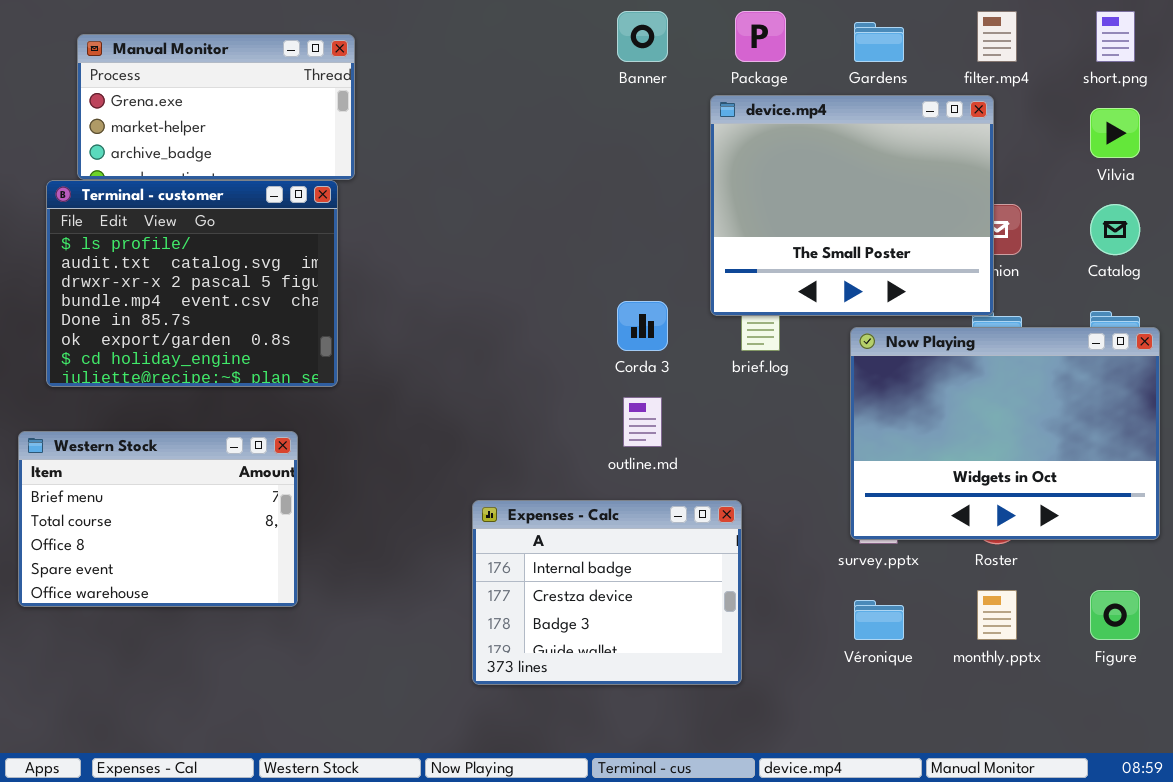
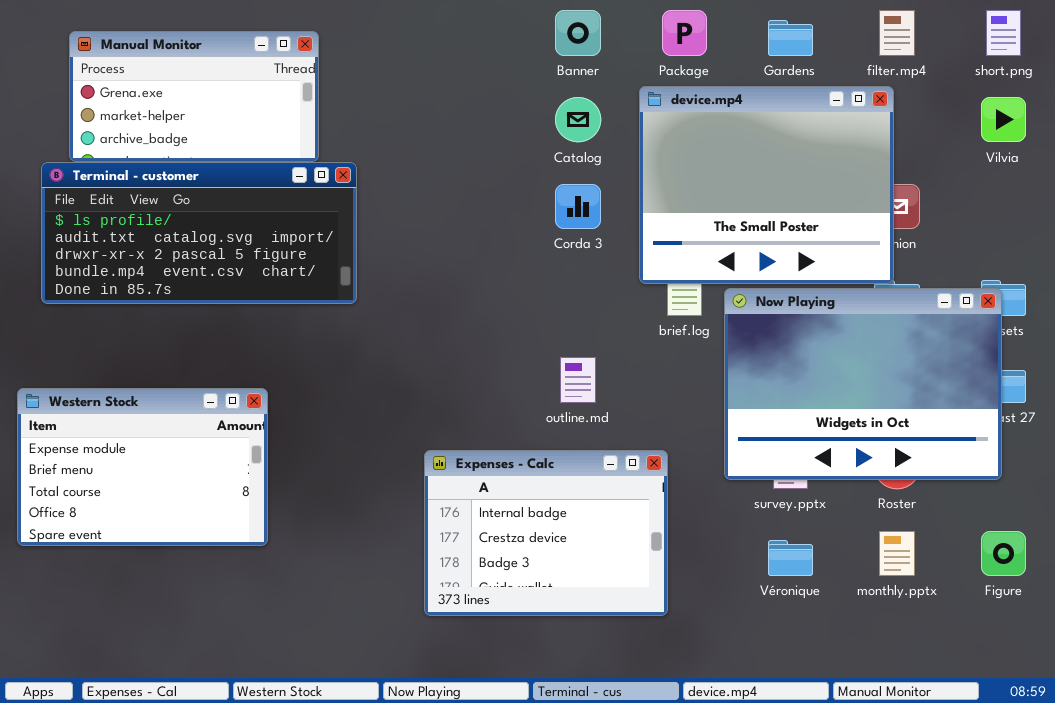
Terminal - customer: [46,180,338,387] -> [41,162,357,304], resized
Catalog: [1090,204,1140,255] -> [555,97,601,142], moved
Corda 3: [617,301,668,351] -> [555,184,601,229], moved
Now Playing: [850,327,1160,540] -> [724,288,1002,480], moved
Western Stock: [18,431,298,607] -> [17,388,268,546], scrolled up 1 row

